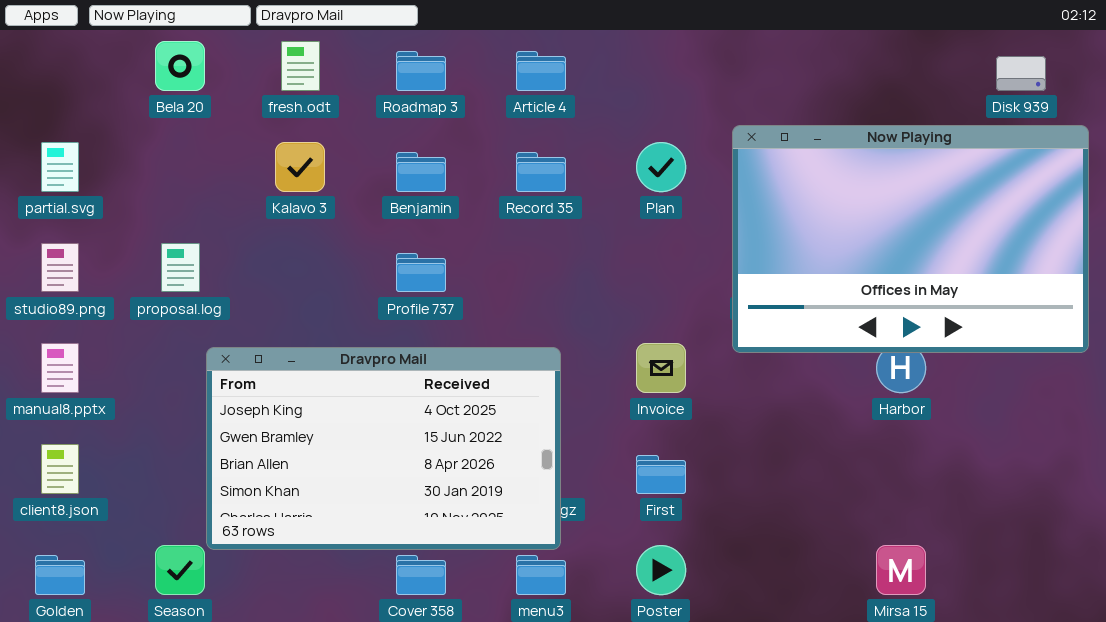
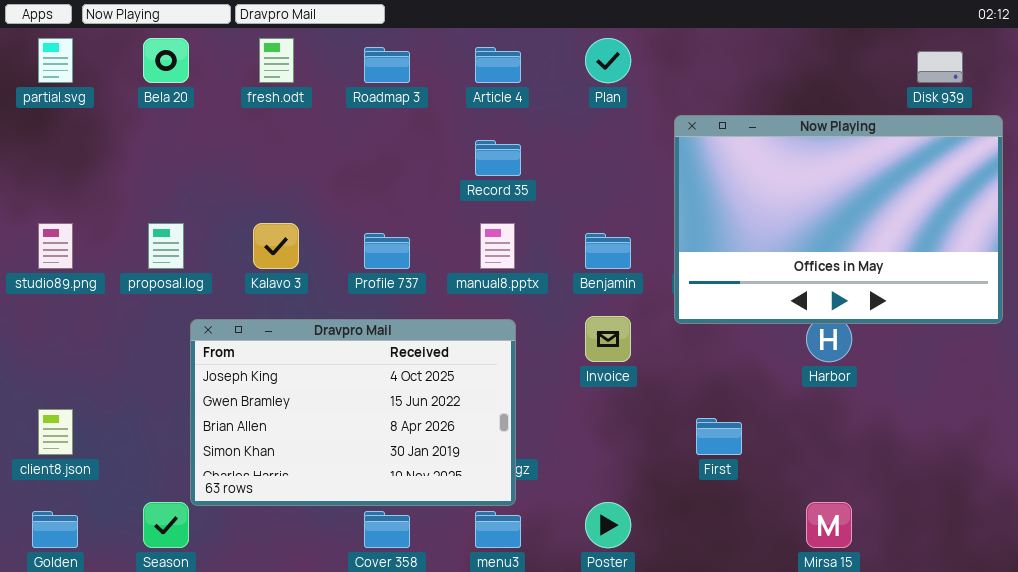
partial.svg: [41,142,79,192] -> [38,38,73,83], moved
Kalavo 3: [275,142,325,192] -> [253,223,299,269], moved
Plan: [636,142,686,192] -> [585,38,631,83], moved
Benjamin: [396,152,446,192] -> [585,233,631,269], moved
manual8.pptx: [41,343,79,393] -> [480,223,515,269], moved
First: [636,455,686,494] -> [696,418,742,455], moved

